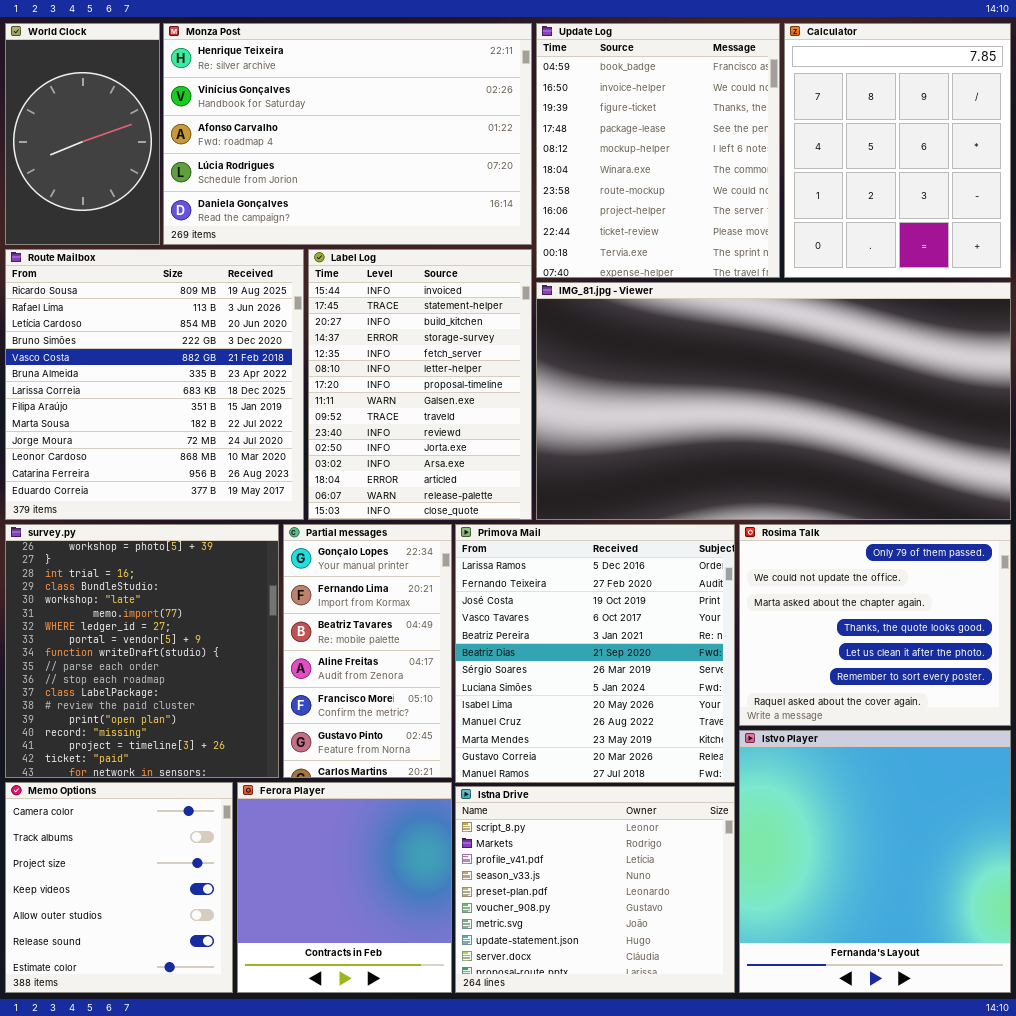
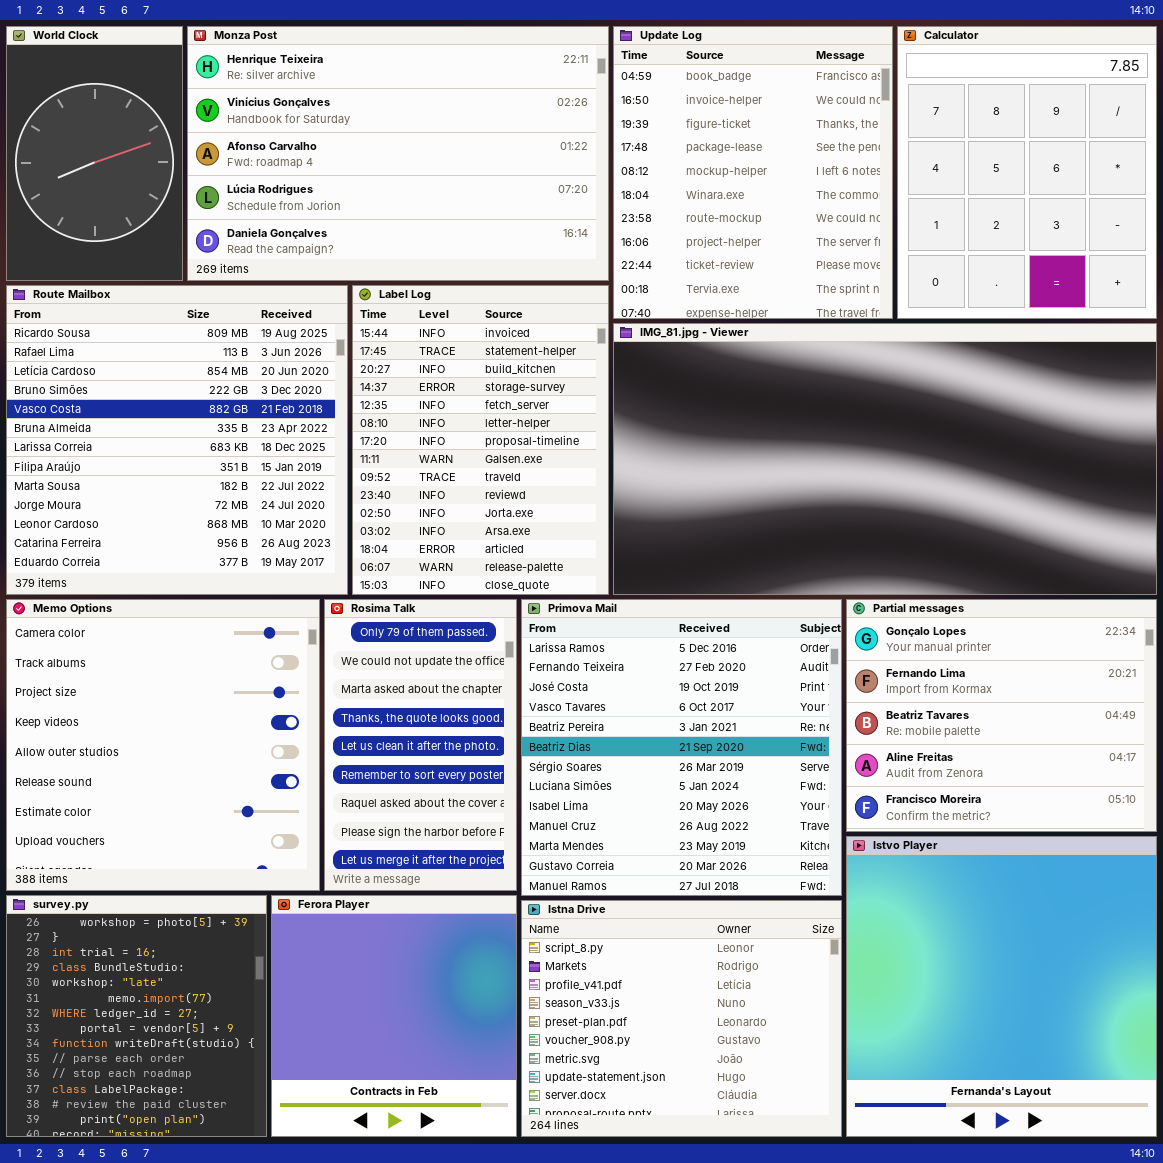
survey.py: [5,524,279,778] -> [6,895,267,1137], moved, resized
Partial messages: [283,524,452,778] -> [846,599,1157,832], moved, resized
Rosima Talk: [739,524,1011,726] -> [324,599,517,891], moved, resized
Memo Options: [5,782,233,993] -> [6,599,320,891], moved, resized

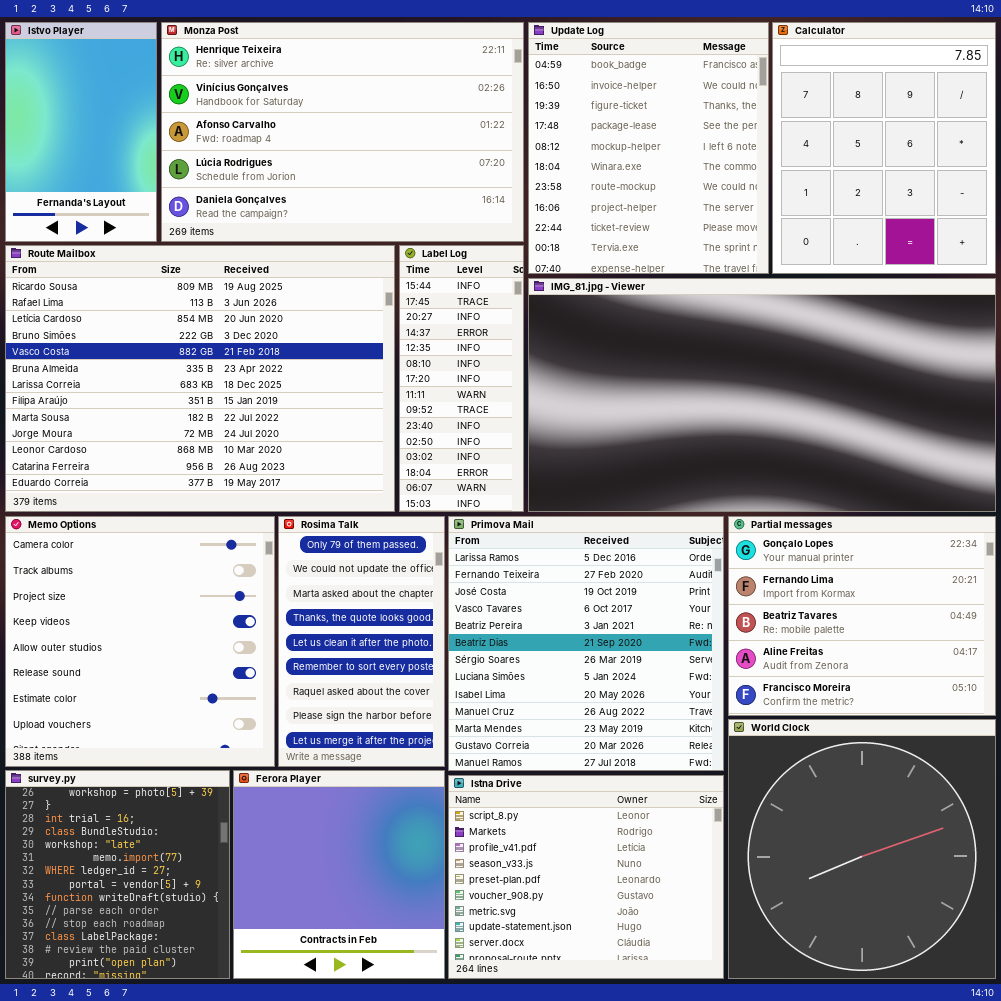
World Clock: [6,26,183,281] -> [728,719,996,979], moved, resized
Route Mailbox: [6,285,348,595] -> [5,245,395,512], resized
Label Log: [352,285,609,595] -> [399,245,524,512], resized
Istvo Player: [846,836,1157,1137] -> [5,22,157,242], moved, resized

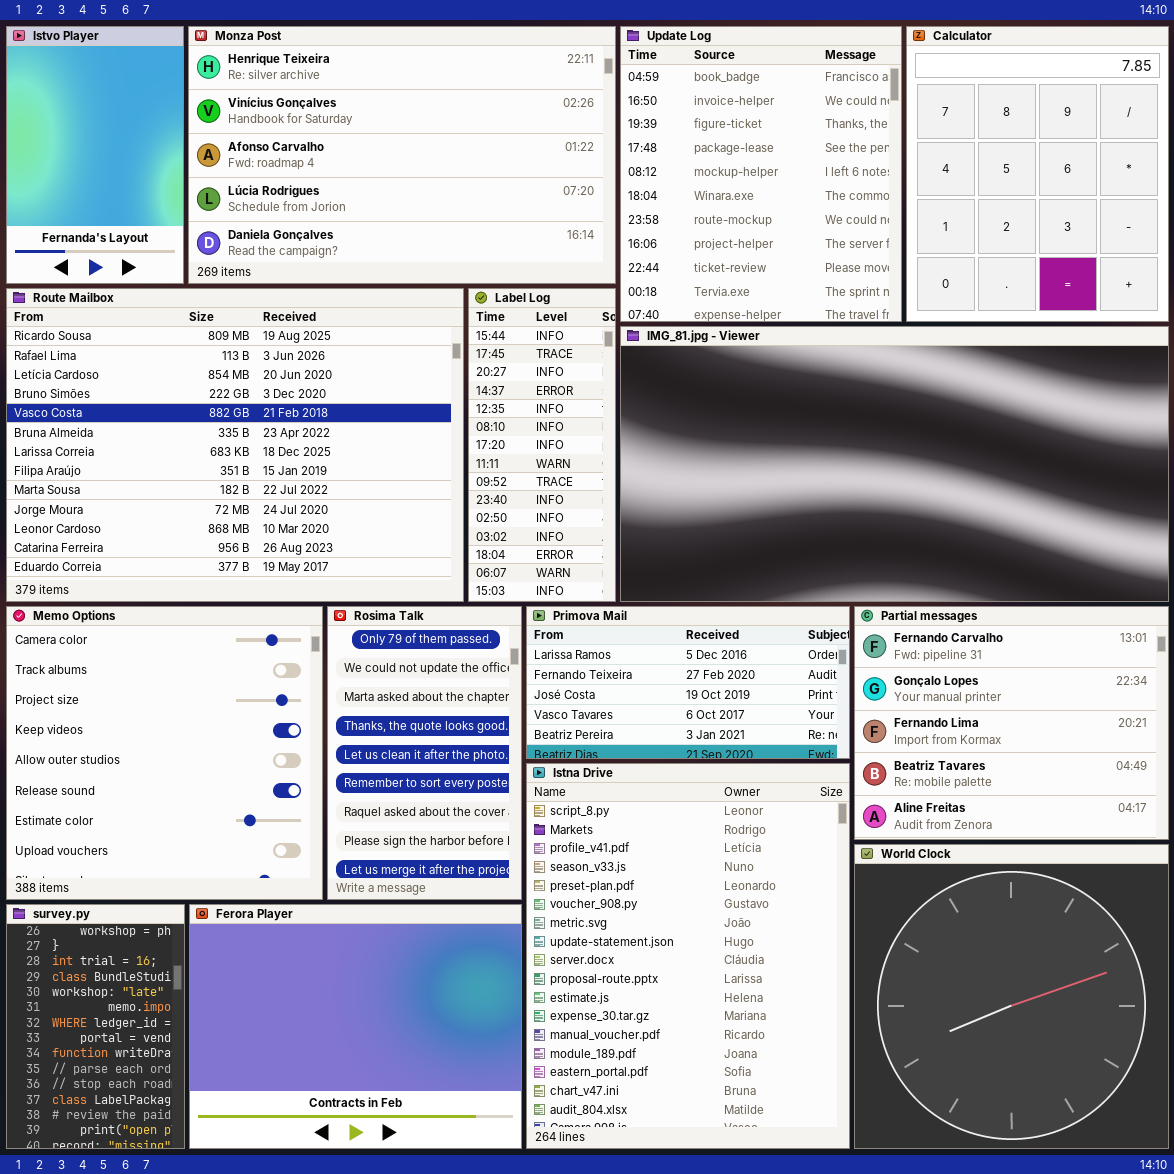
Primova Mail: [448,516,724,771] -> [526,606,850,759], resized
Partial messages: [728,516,996,716] -> [854,606,1169,840], scrolled up 1 row
survey.py: [5,770,230,979] -> [6,904,185,1149], resized
Ferora Player: [233,770,445,979] -> [189,904,522,1149], resized
Istna Drive: [448,775,724,979] -> [526,763,850,1149], resized

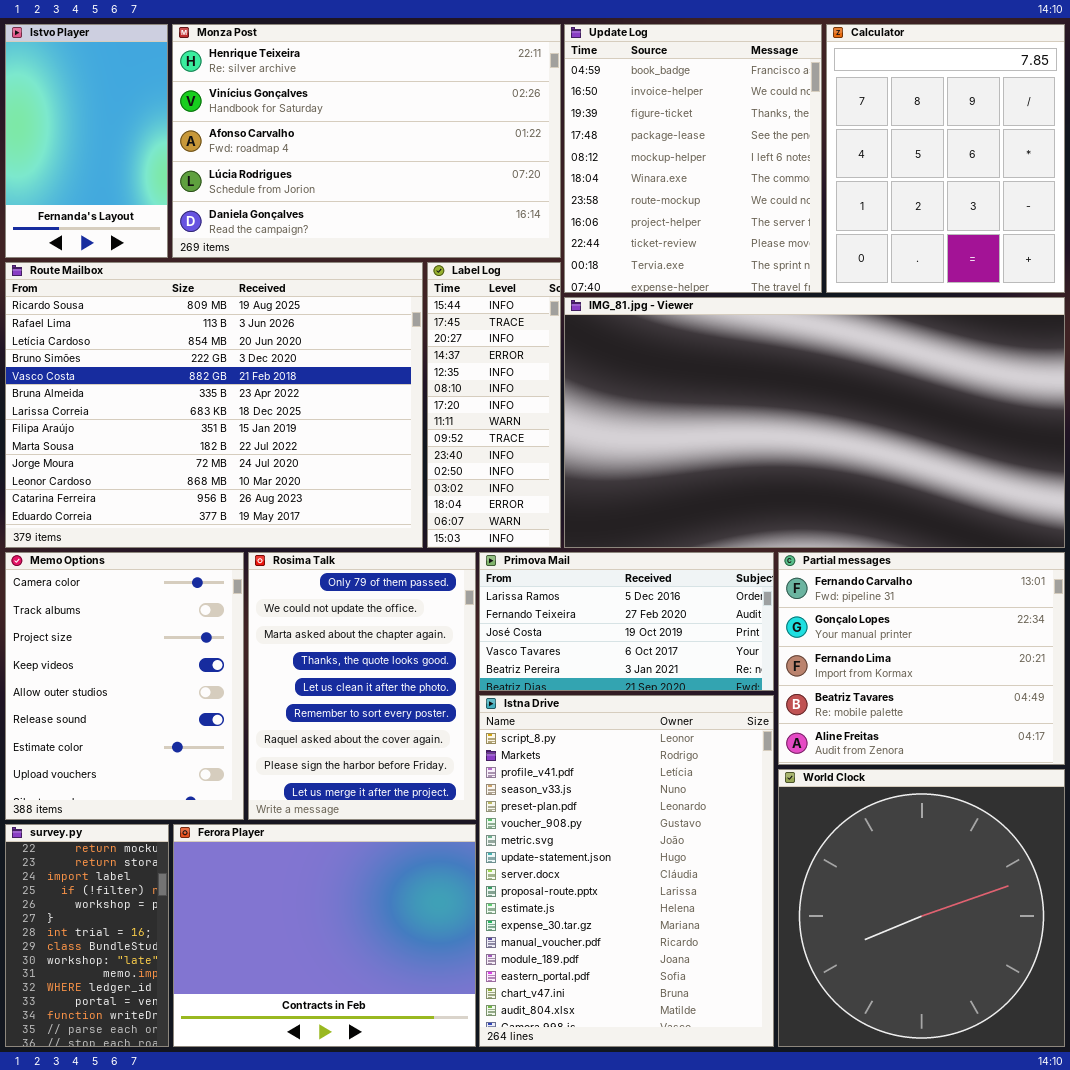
Memo Options: [6,606,323,900] -> [5,552,244,820], resized
Rosima Talk: [327,606,522,900] -> [248,552,476,820], resized
survey.py: [6,904,185,1149] -> [5,824,169,1047], scrolled up 4 rows

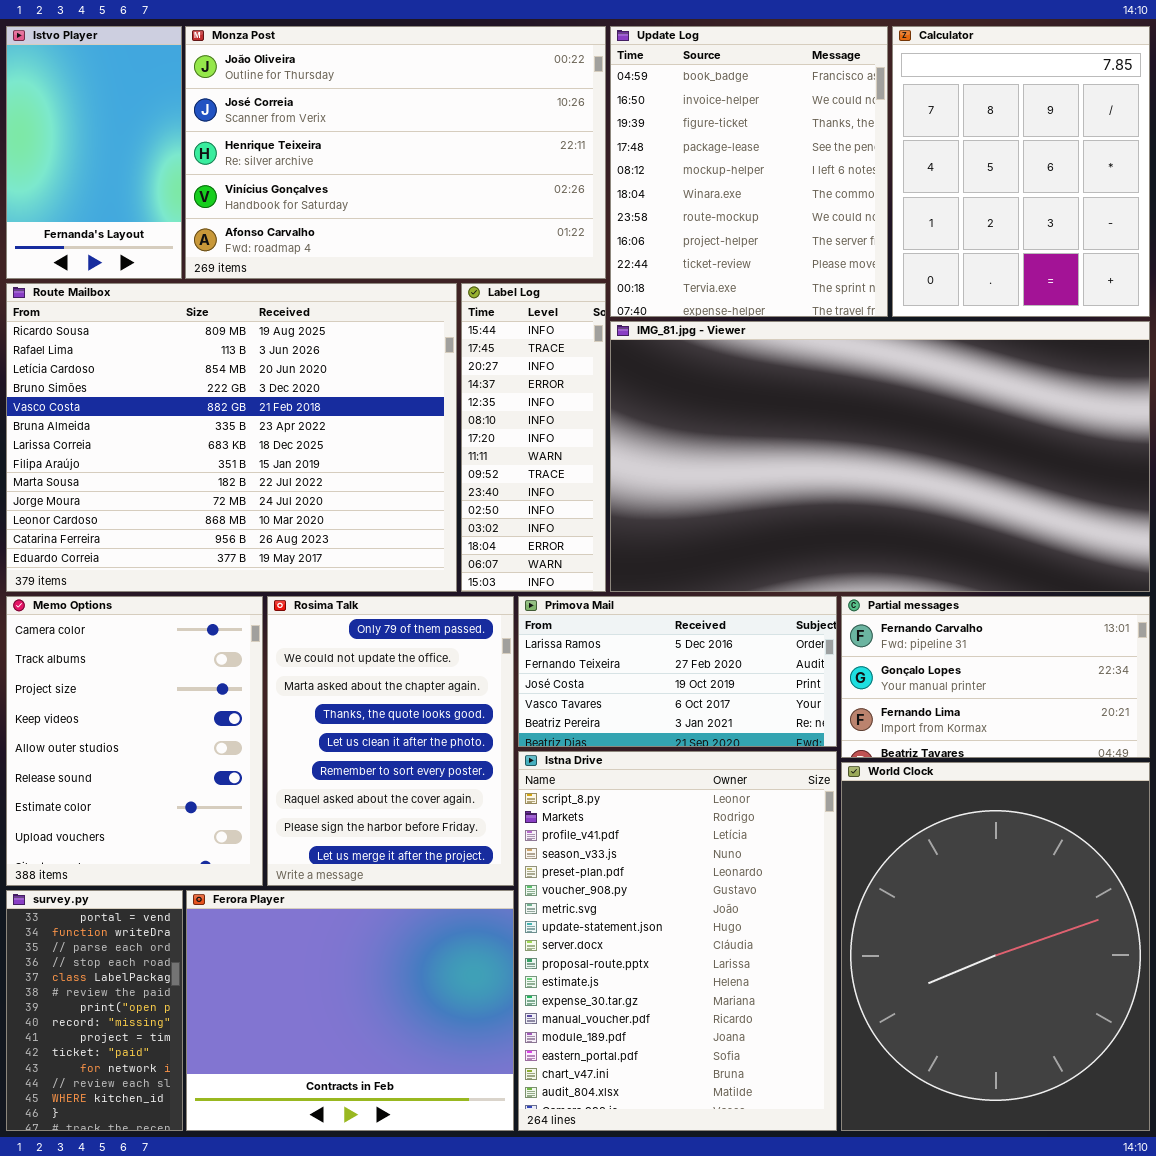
Monza Post: [172,24,561,258] -> [185,26,606,279], scrolled up 2 rows
Partial messages: [778,552,1065,765] -> [841,596,1150,758], resized
World Clock: [778,769,1065,1047] -> [841,762,1150,1131], resized
survey.py: [5,824,169,1047] -> [6,890,183,1131], scrolled down 11 rows

